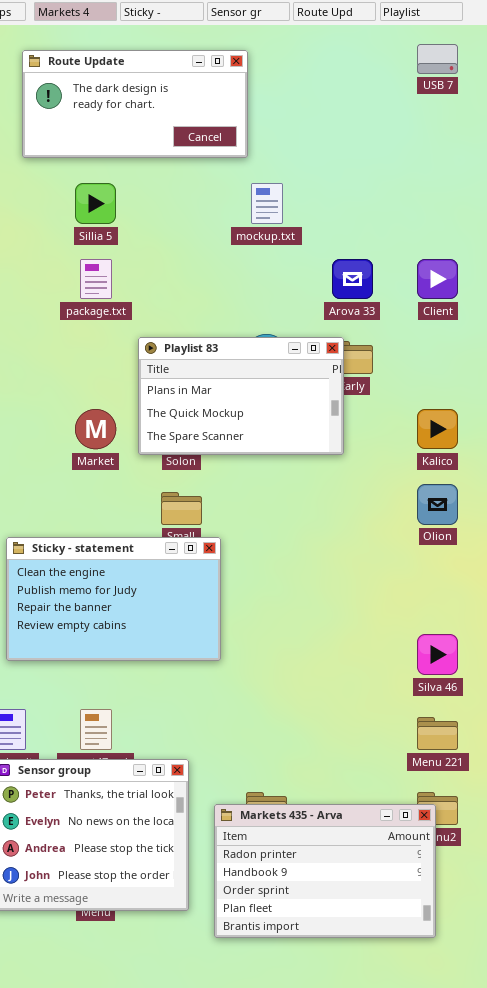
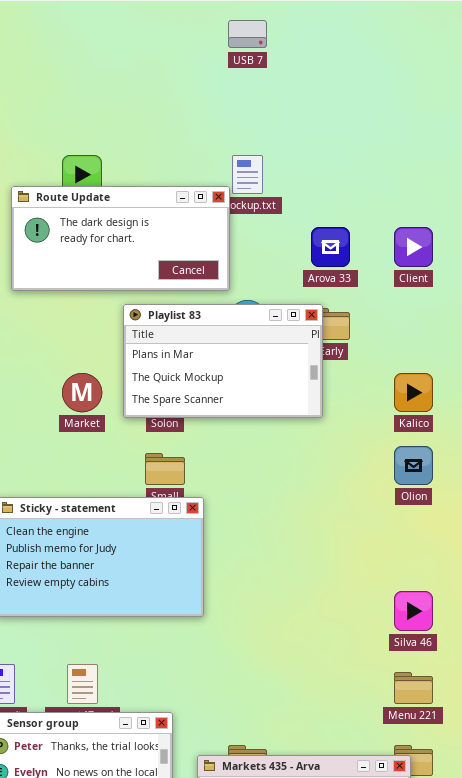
USB 7: [417,44,458,74] -> [228,20,267,48], moved
Route Update: [22,50,248,158] -> [11,186,230,291], moved

